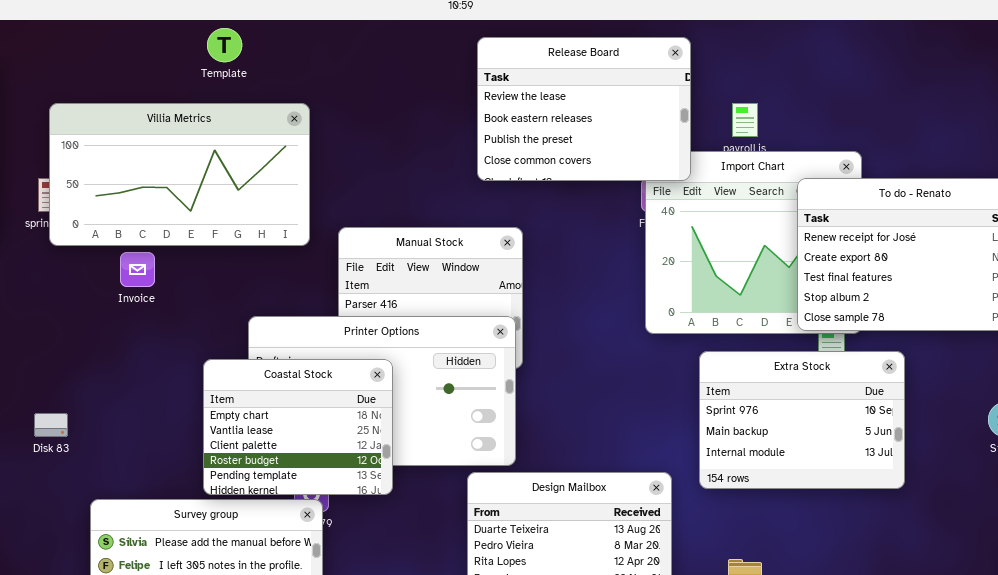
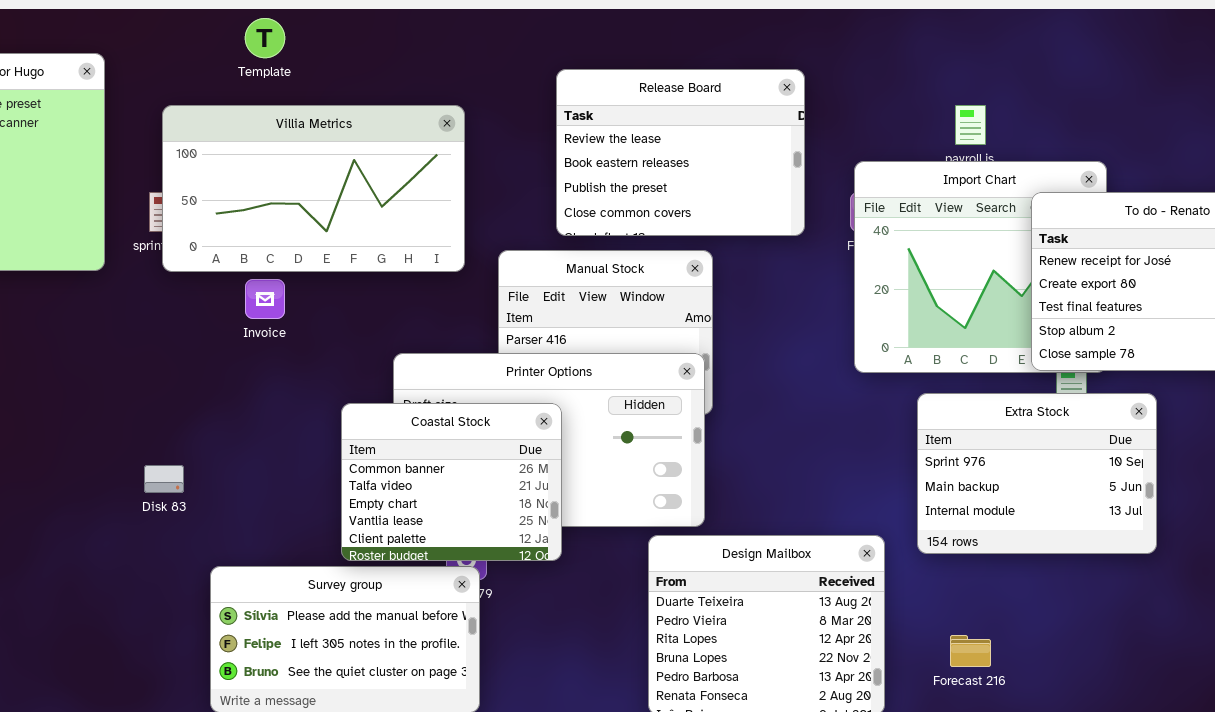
Template: [207,28,242,62] -> [245,18,285,58], moved
Release Board: [477,37,691,181] -> [556,69,805,236], moved
Coastal Stock: [203,359,393,495] -> [341,403,562,561], scrolled up 2 rows

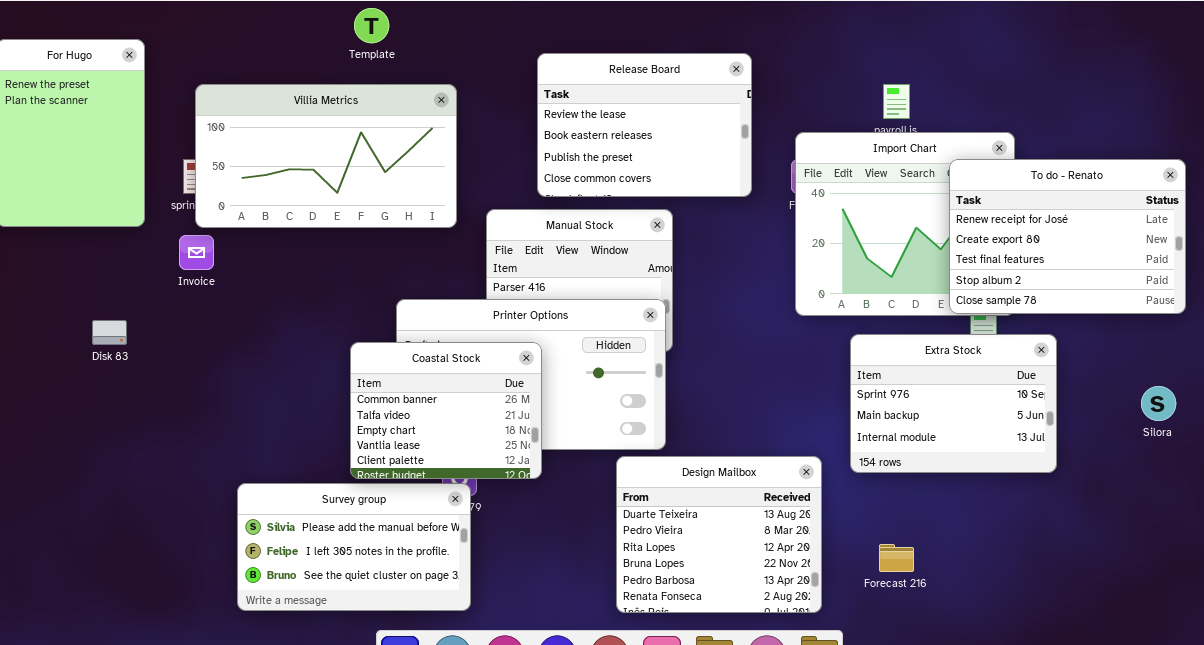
Template: [245,18,285,58] -> [354,8,389,43], moved
Invoice: [245,279,285,319] -> [179,235,214,270], moved
Disk 83: [144,465,184,493] -> [92,320,127,345], moved

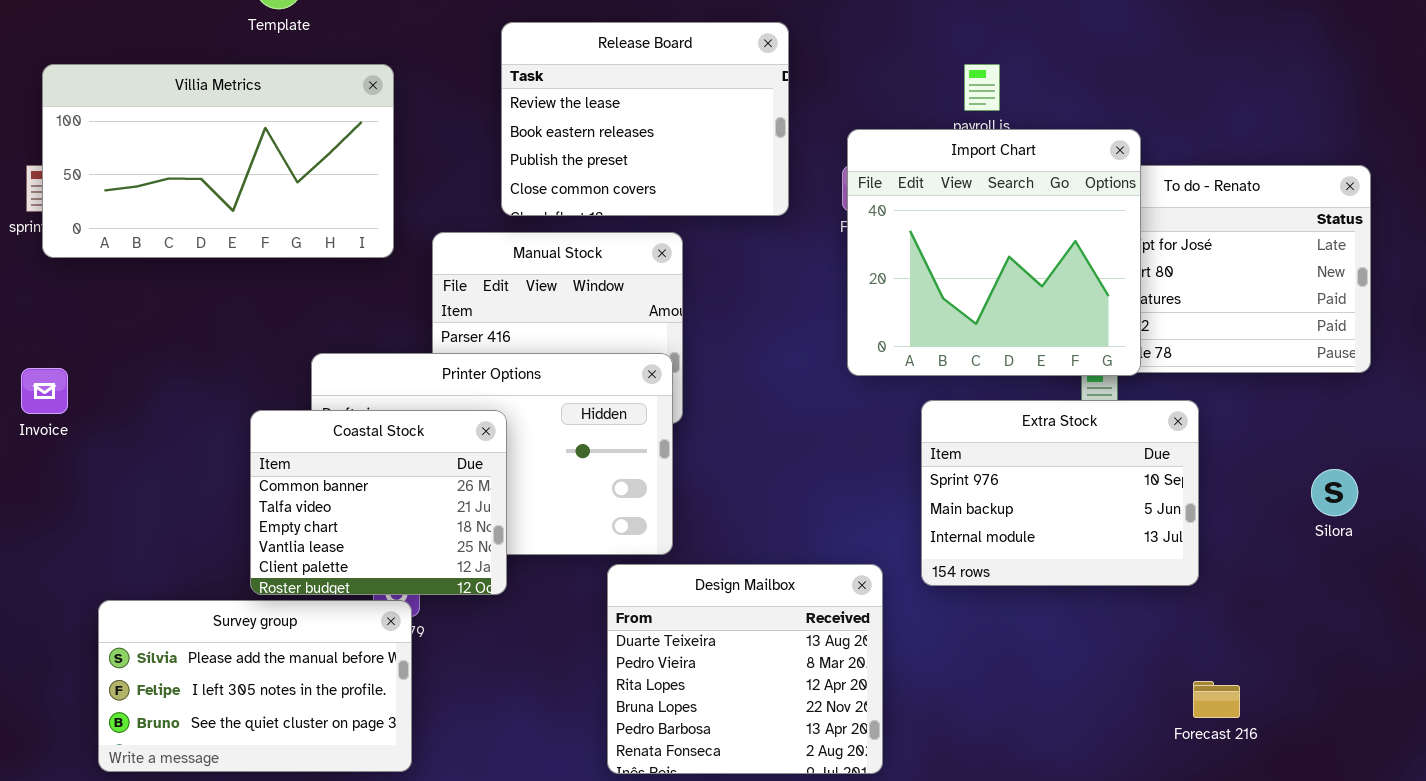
Import Chart: [795,132,1015,316] -> [847,129,1141,376], raised
Invoice: [179,235,214,270] -> [21,368,68,414], moved
Forecast 216: [879,544,914,572] -> [1193,681,1240,718], moved

